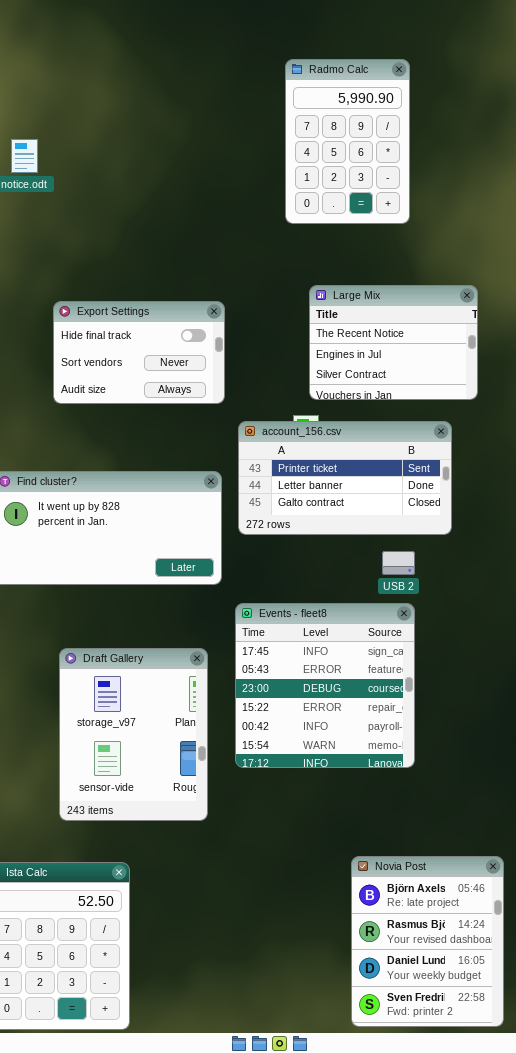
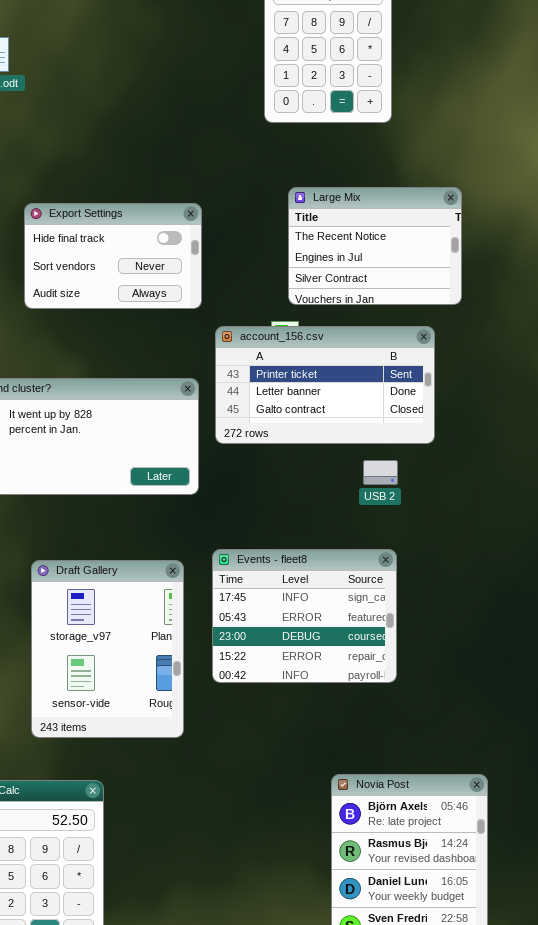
Events - fleet8: [235,603,415,768] -> [212,549,397,683], resized

